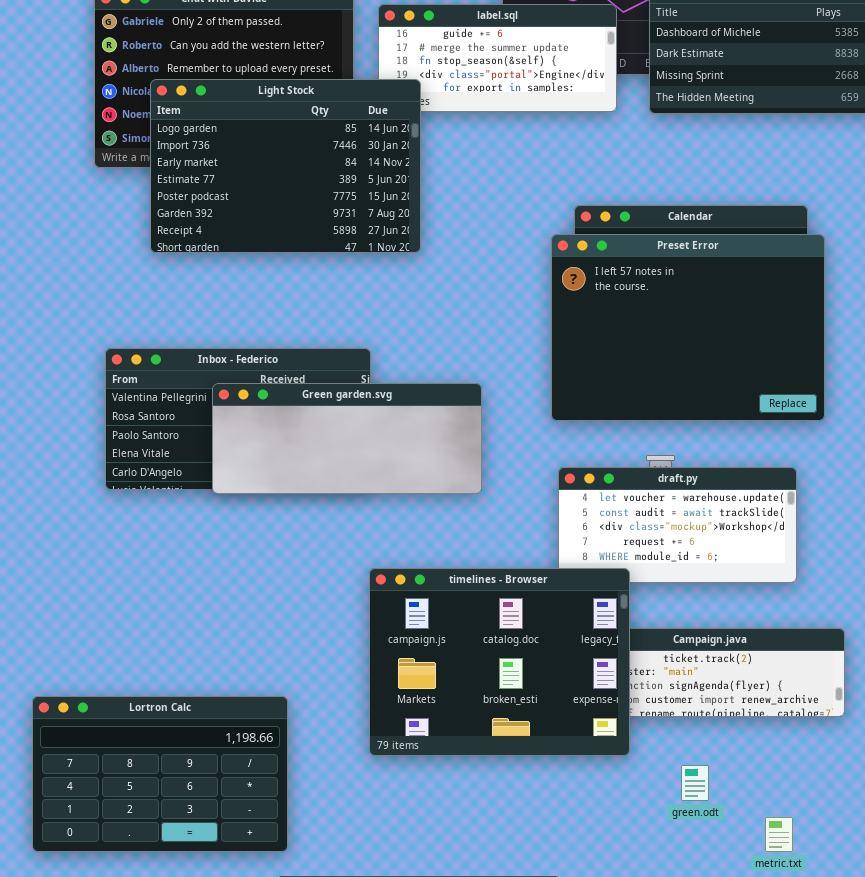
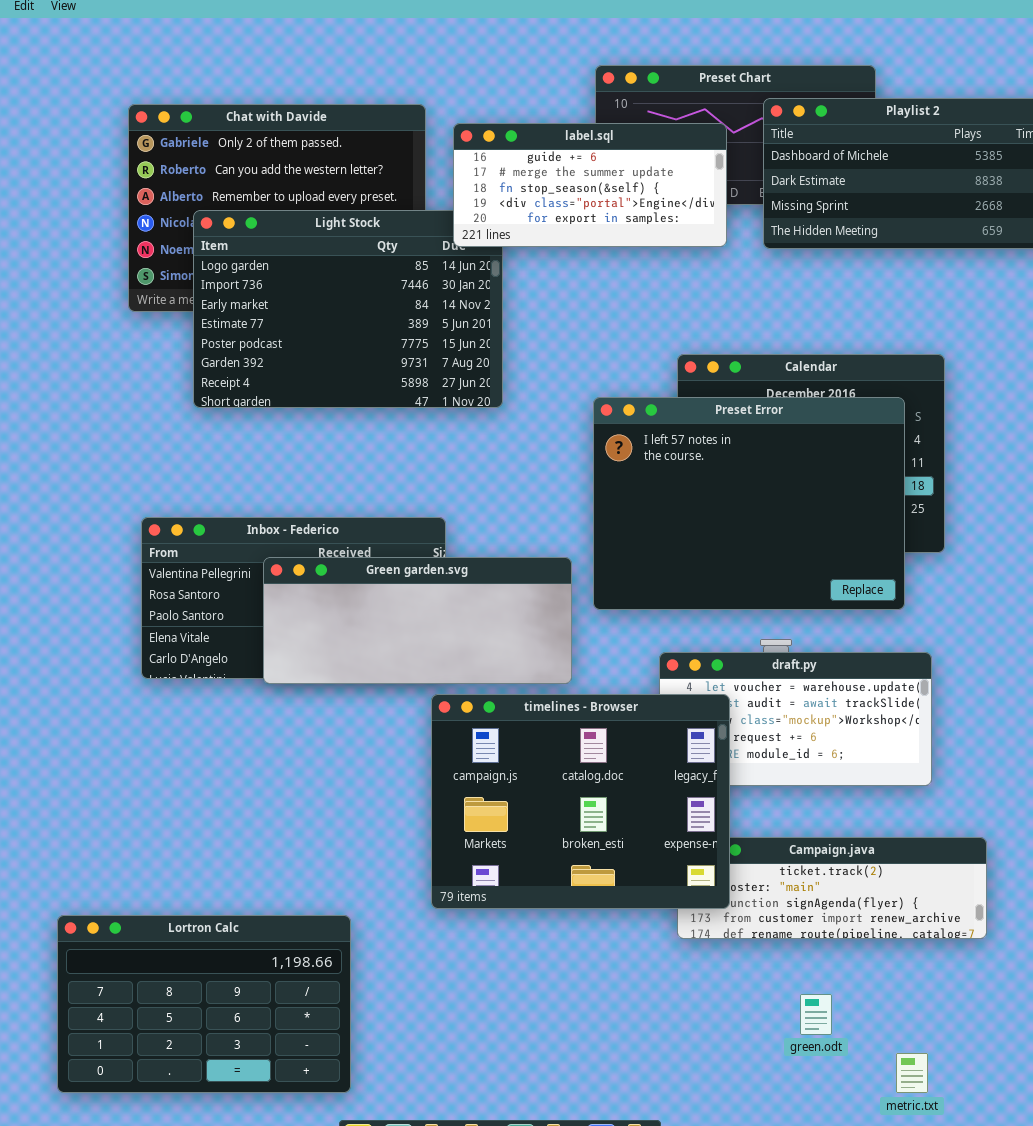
label.sql: [378,4,617,112] -> [453,123,727,247], raised
Preset Error: [551,234,825,421] -> [593,397,905,610], moved
timelines - Browser: [369,568,630,756] -> [431,694,730,909], moved

